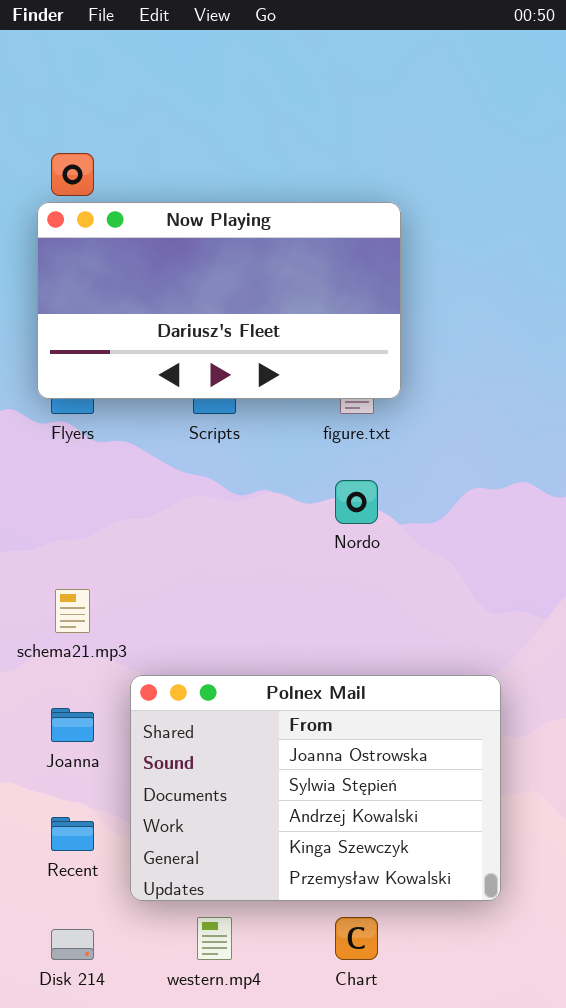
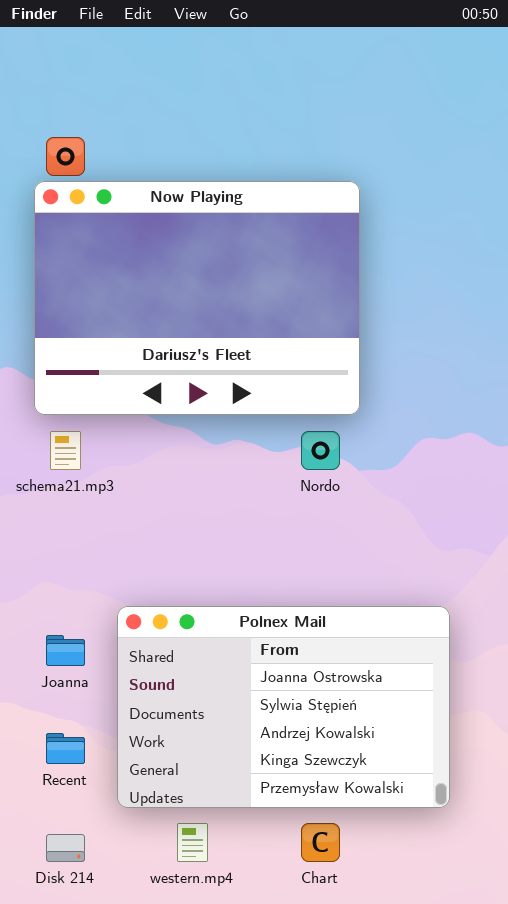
Now Playing: [37,202,401,399] -> [34,181,360,415], resized
schema21.mp3: [55,589,90,633] -> [50,431,81,470], moved

